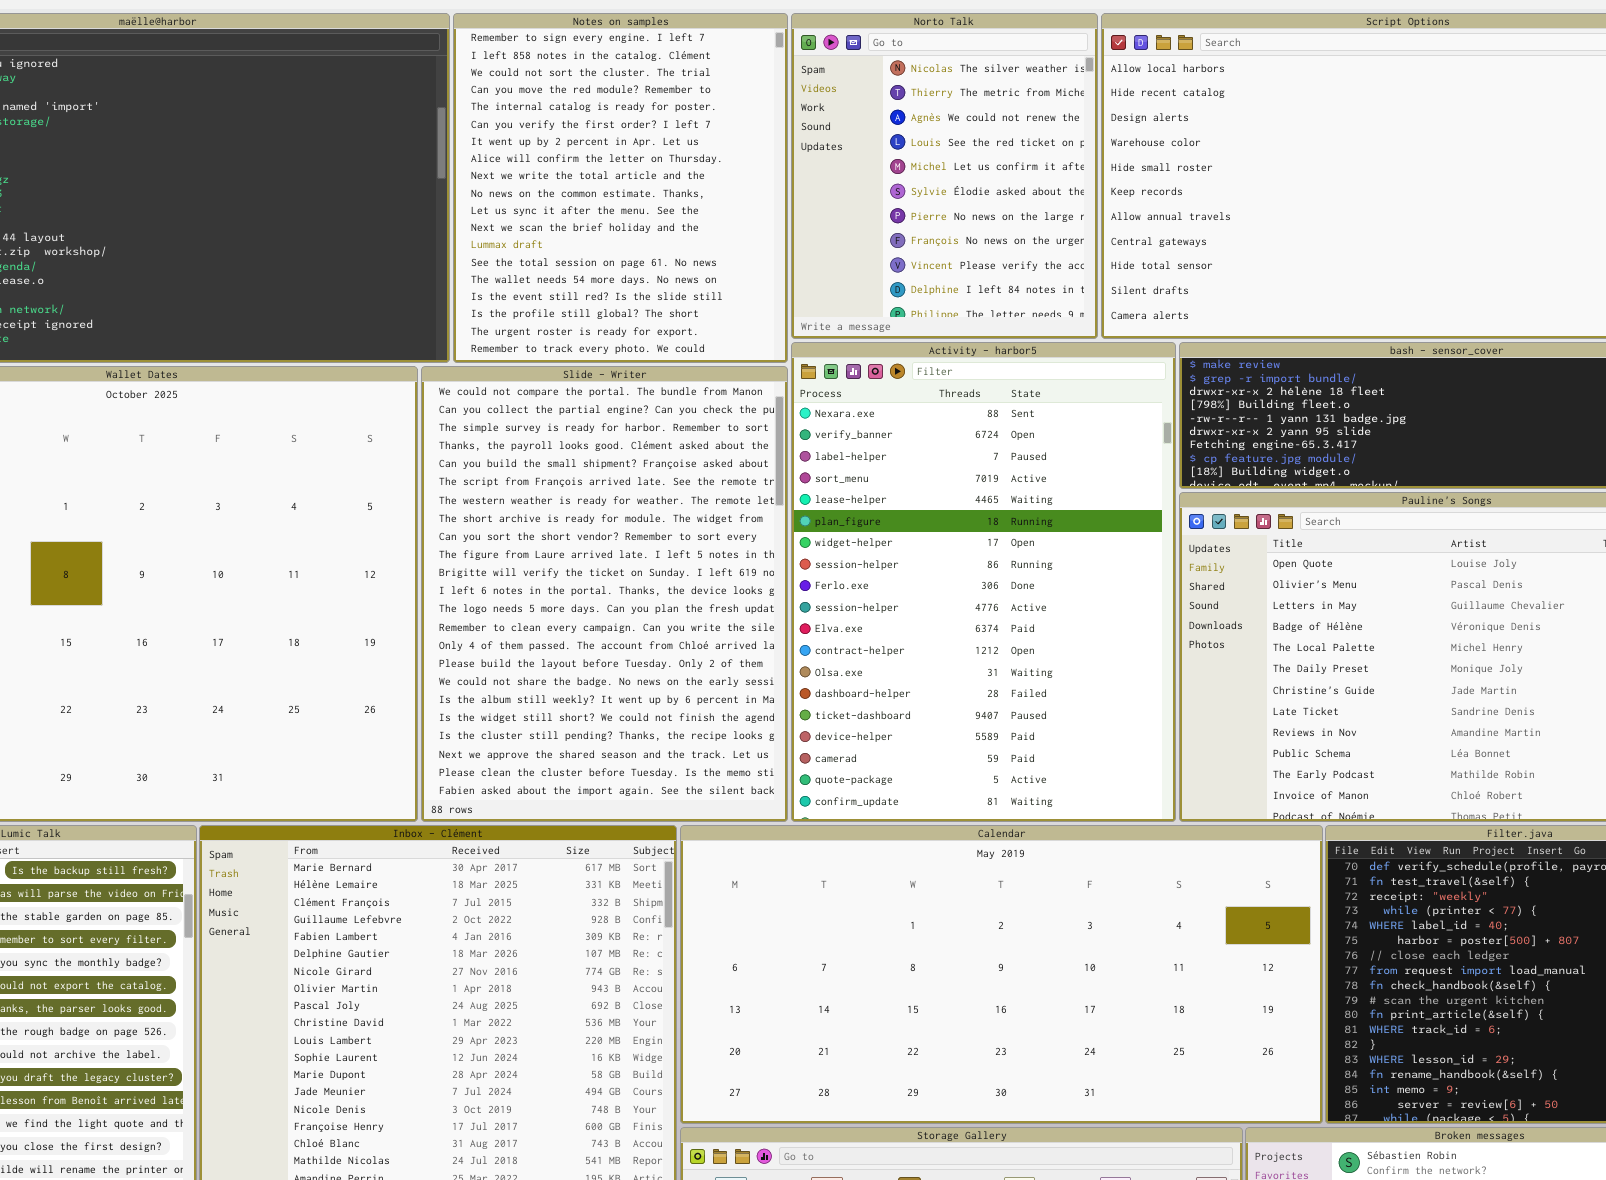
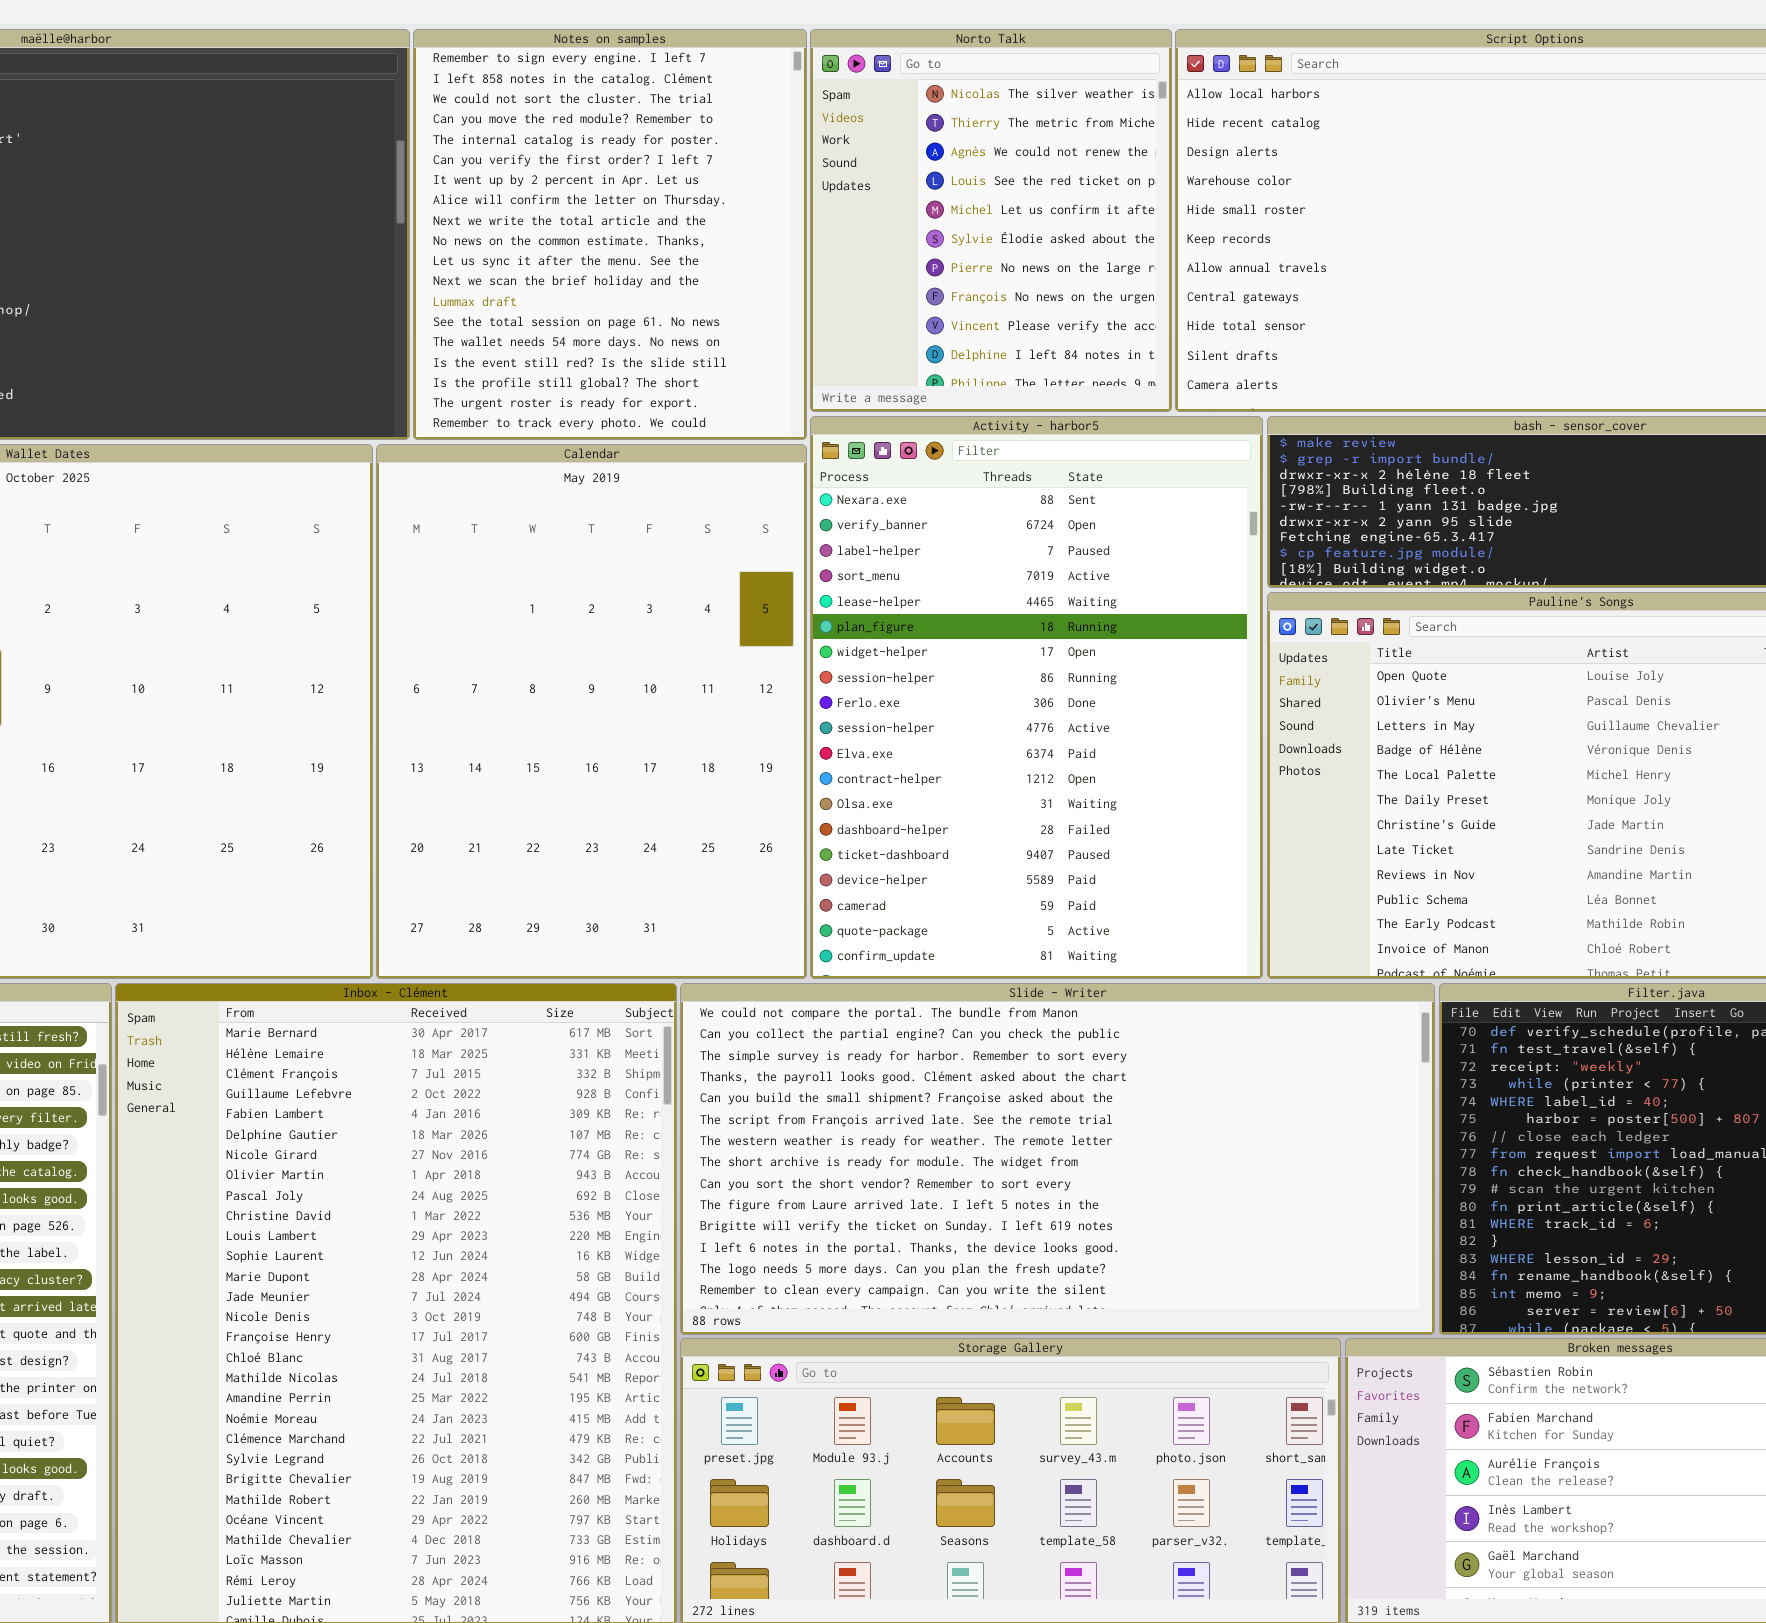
Slide - Writer: [421,366,788,822] -> [680,983,1435,1335], moved, resized
Calendar: [680,825,1323,1124] -> [376,444,807,979], moved, resized

